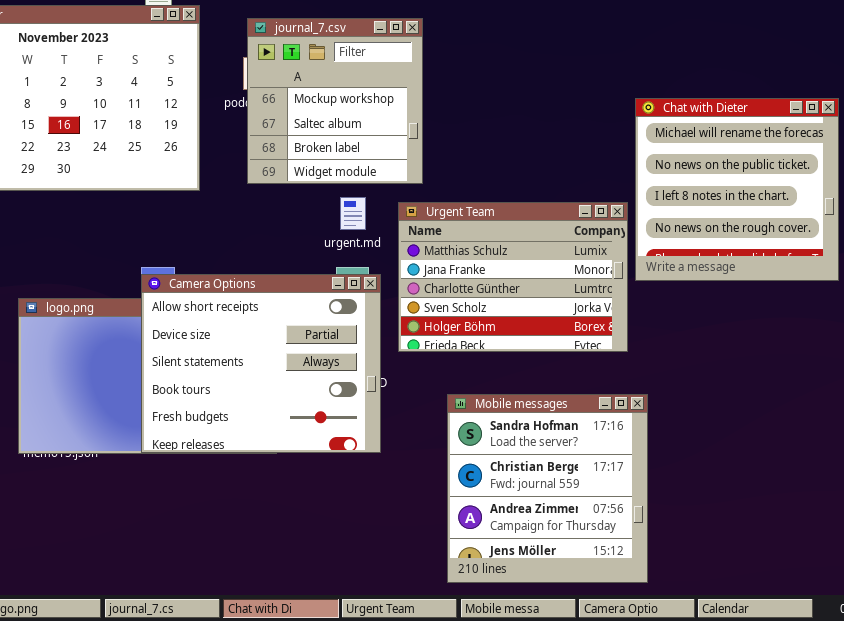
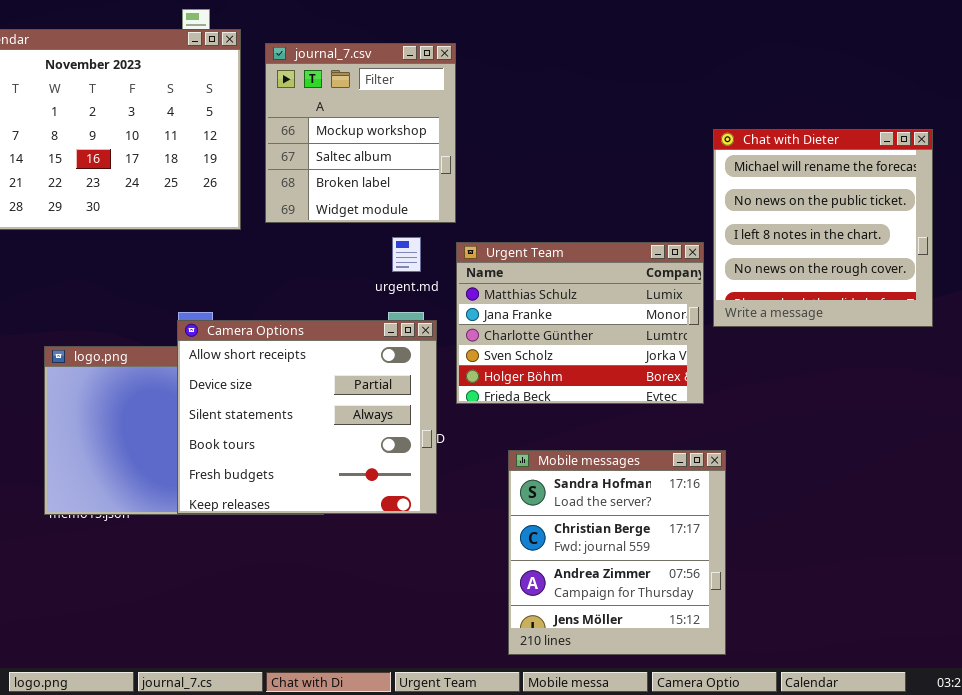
journal_7.csv: [247,18,423,184] -> [265,43,456,223], moved

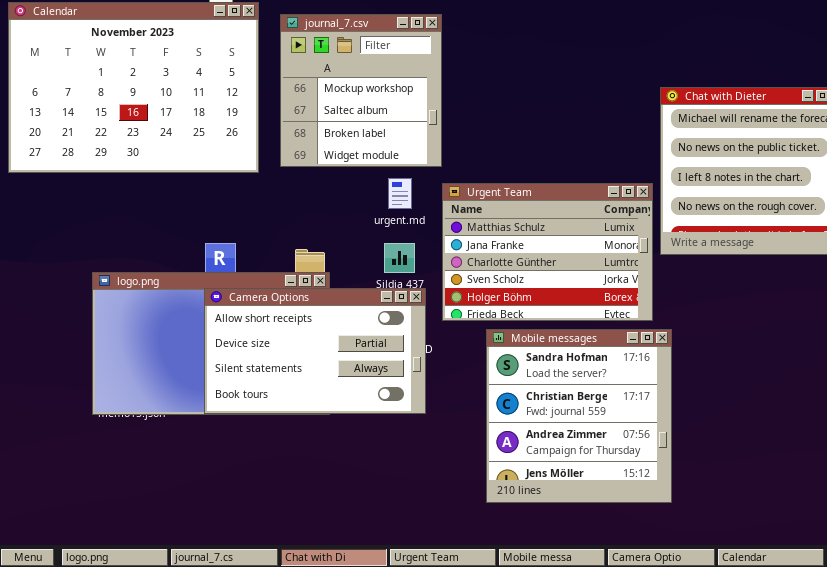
Camera Options: [177,320,437,514] -> [204,288,426,414], resized
Mobile messages: [508,450,726,655] -> [486,329,672,503], moved

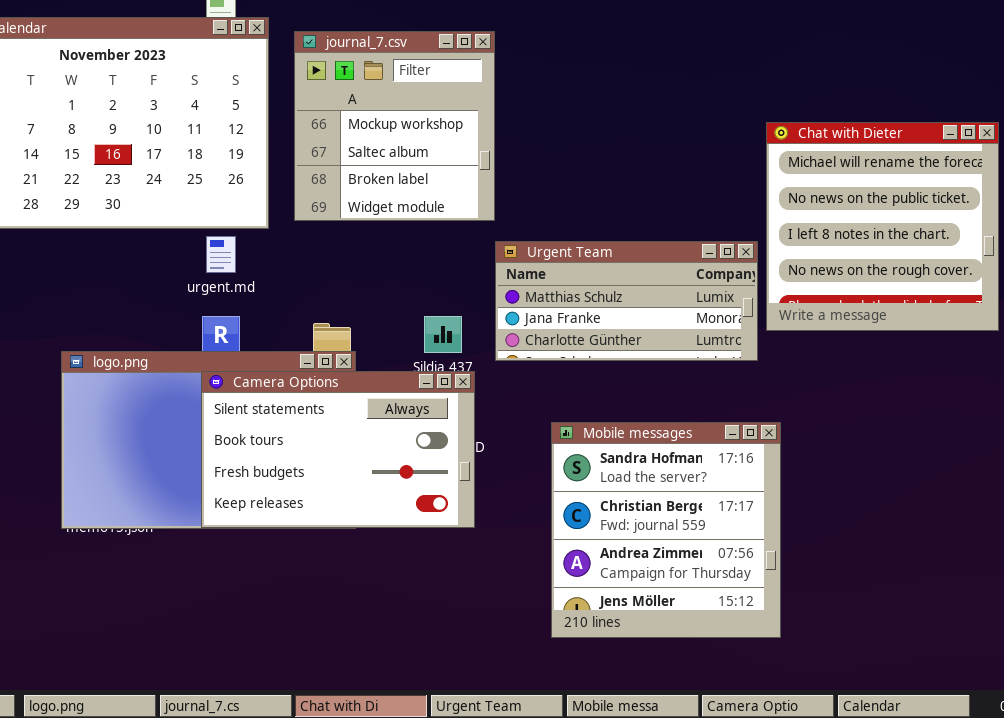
urgent.md: [388,178,412,209] -> [206,236,236,273], moved
Urgent Team: [442,183,653,321] -> [495,241,758,361], resized
Camera Options: [204,288,426,414] -> [201,371,475,528], scrolled down 2 rows

